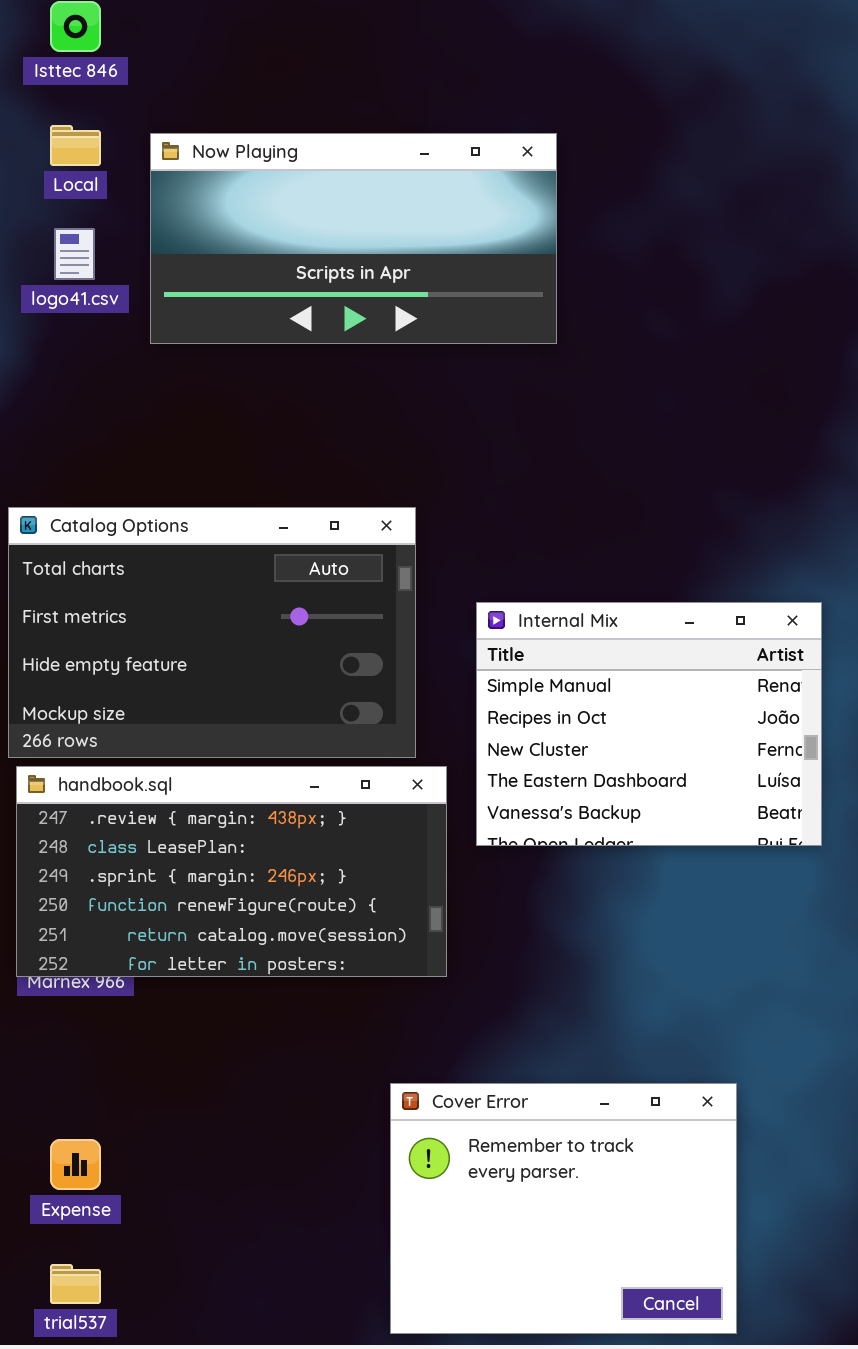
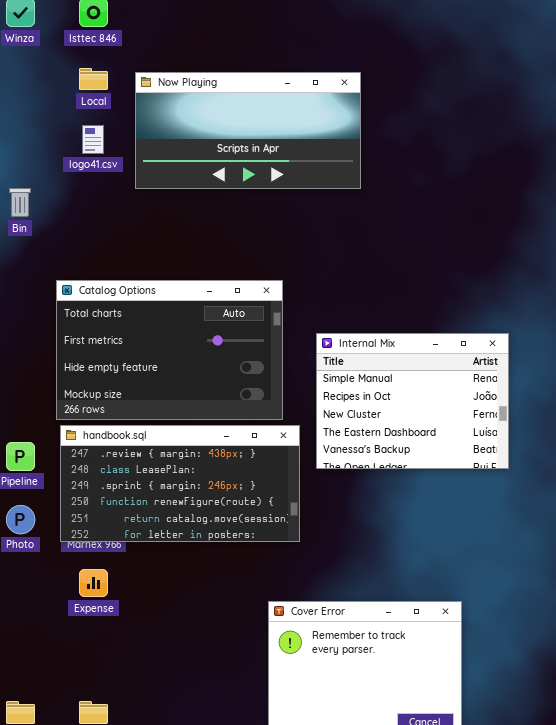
Expense: [50,1139,101,1190] -> [79,569,108,597], moved

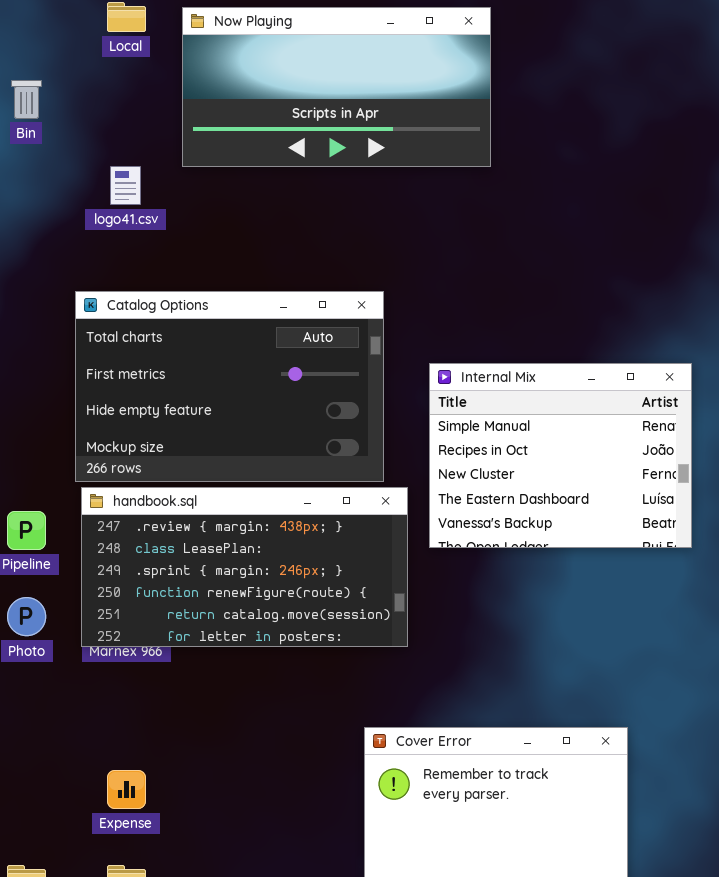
logo41.csv: [82,125,104,154] -> [110,166,141,205], moved
Bin: [9,188,31,217] -> [11,80,42,119], moved
Expense: [79,569,108,597] -> [107,770,146,809], moved

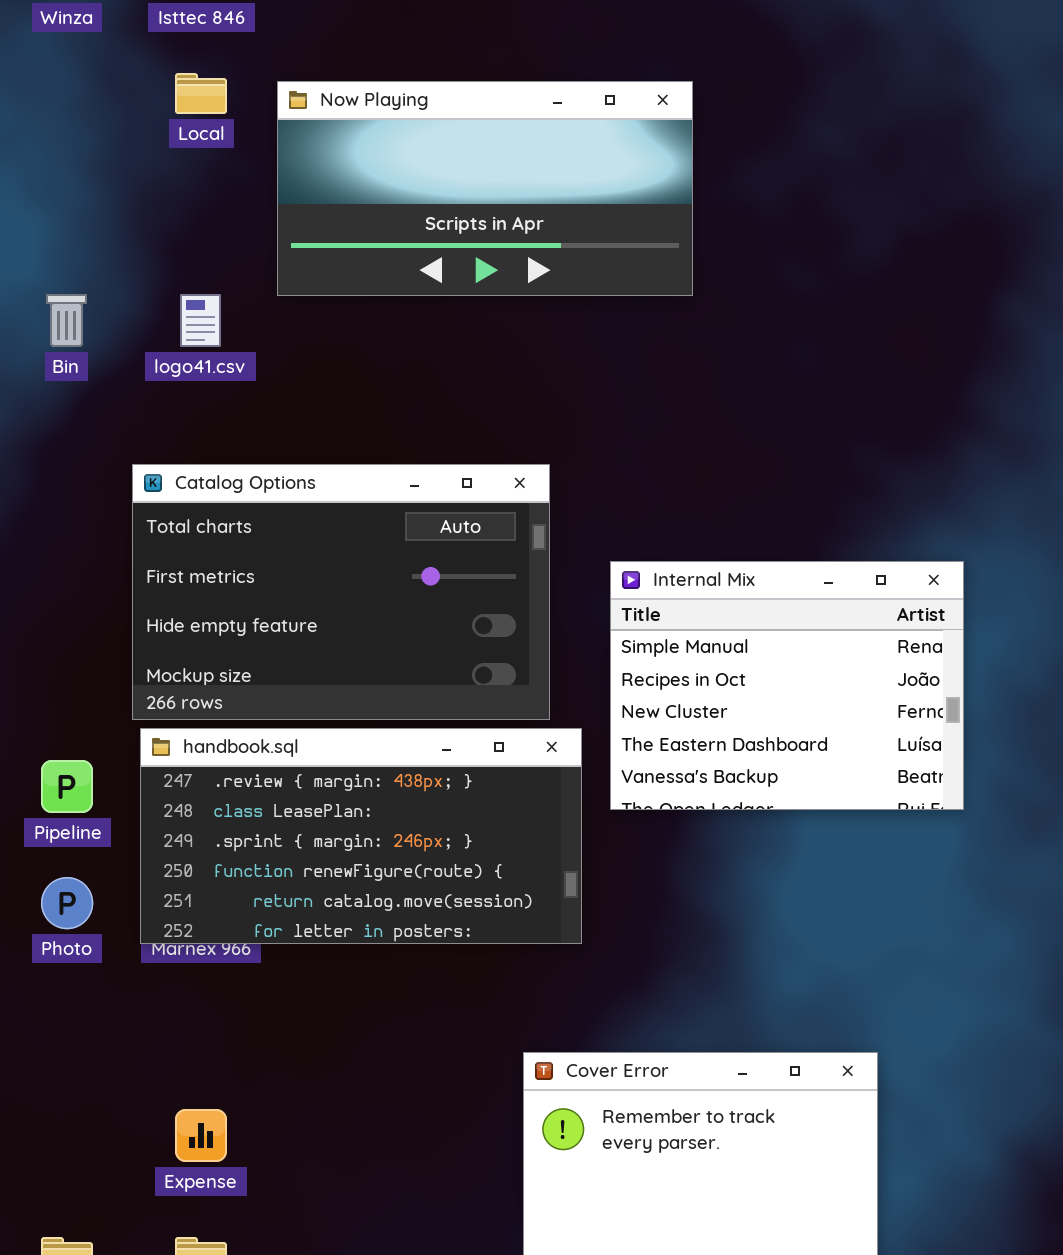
Bin: [11,80,42,119] -> [46,294,87,347], moved

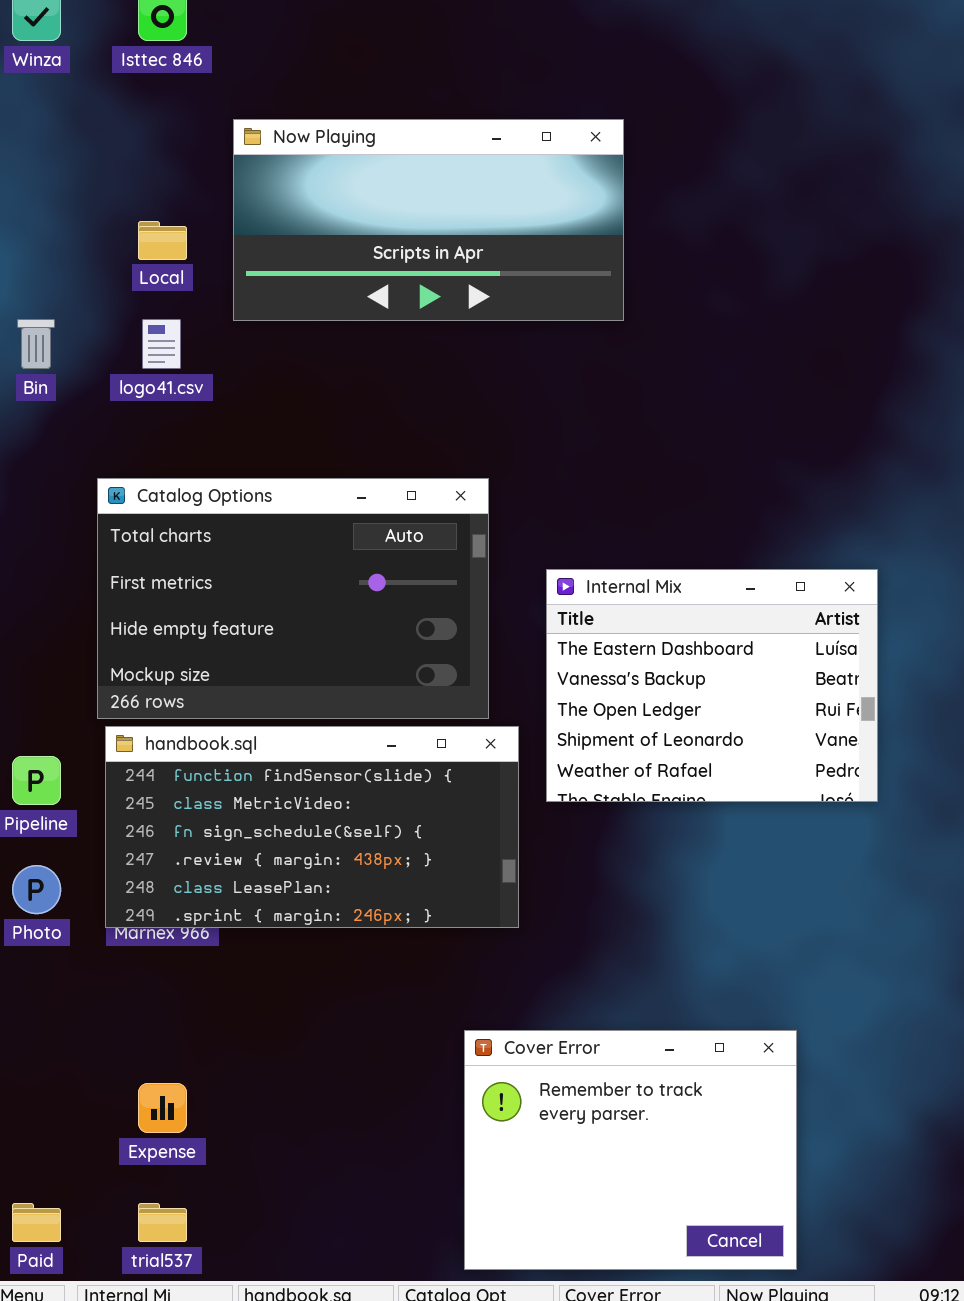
Local: [175,73,227,114] -> [138,221,187,260], moved
Internal Mix: [610,561,964,810] -> [546,569,878,802], scrolled down 3 rows
handbook.sql: [140,728,582,944] -> [105,726,519,928], scrolled up 3 rows

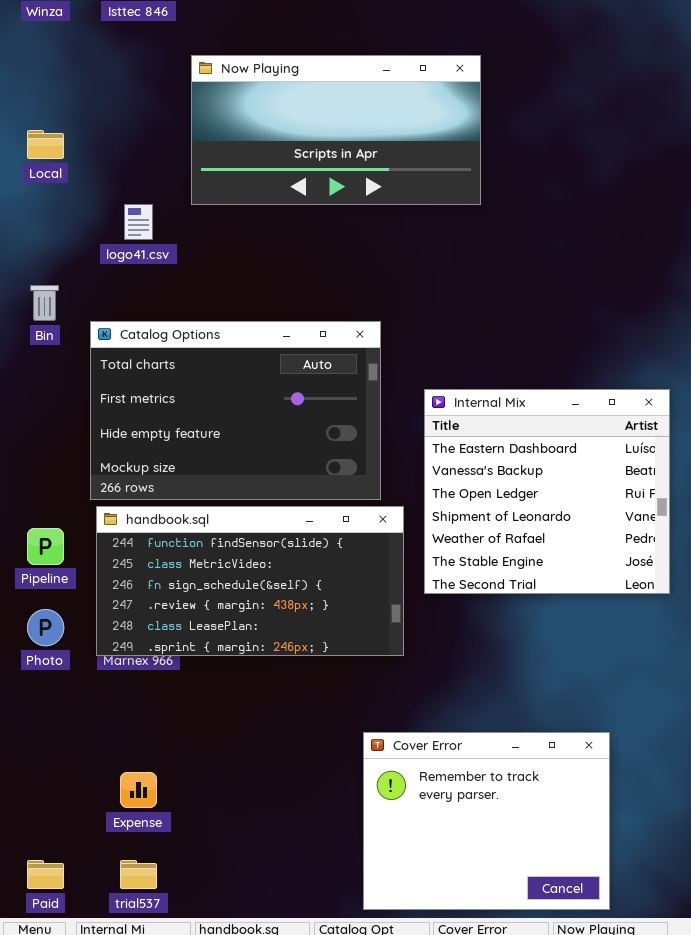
Local: [138,221,187,260] -> [27,130,64,159], moved
Bin: [17,319,55,369] -> [30,285,59,321], moved
Internal Mix: [546,569,878,802] -> [424,389,670,594], resized

